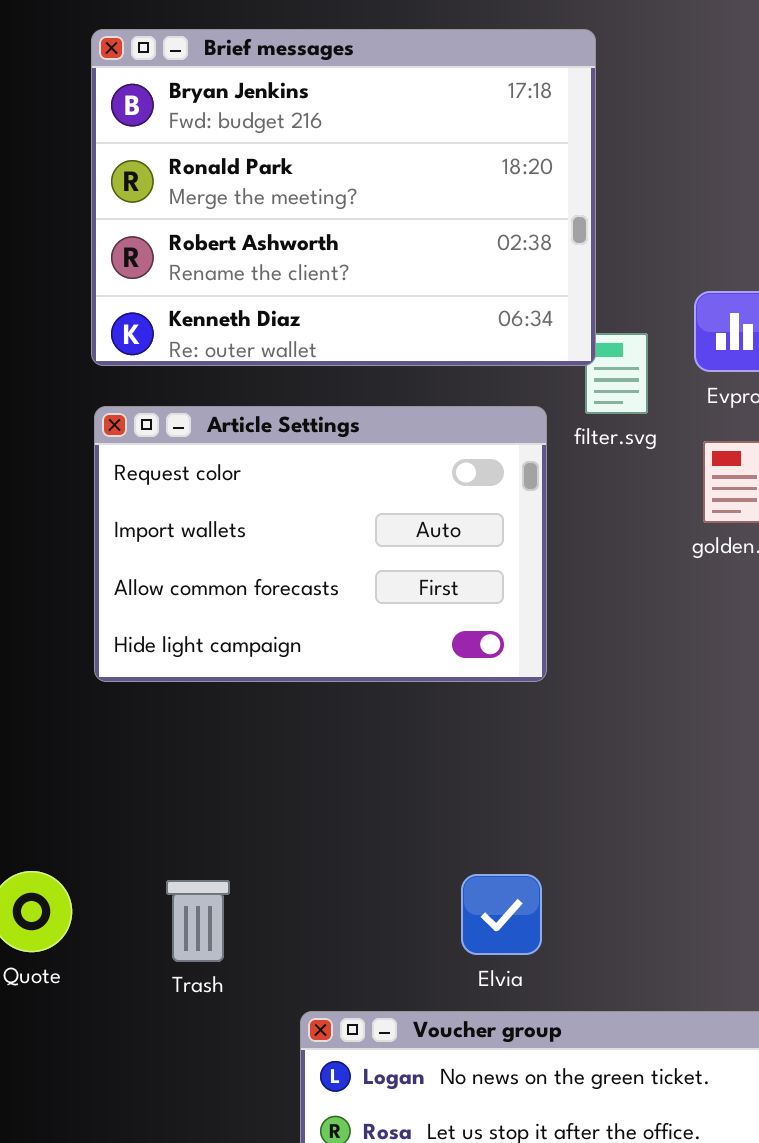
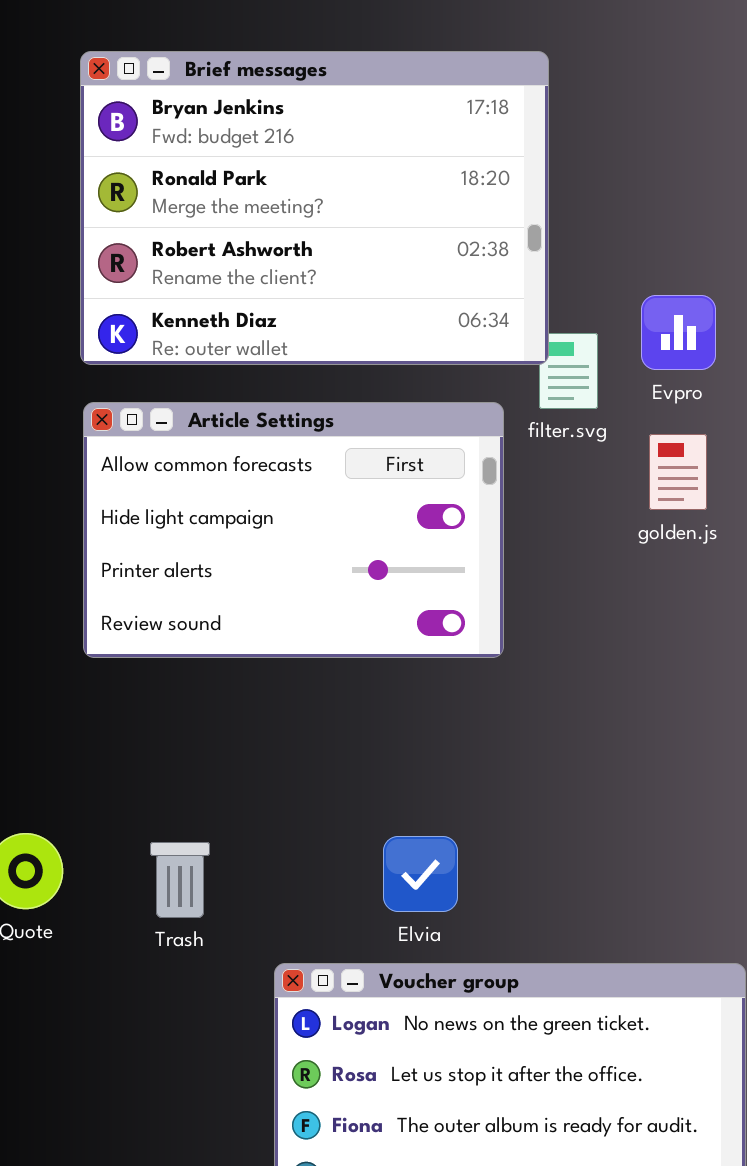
Article Settings: [94,406,547,682] -> [83,402,504,658], scrolled down 2 rows
Elvia: [461,874,542,955] -> [383,836,458,912], moved

